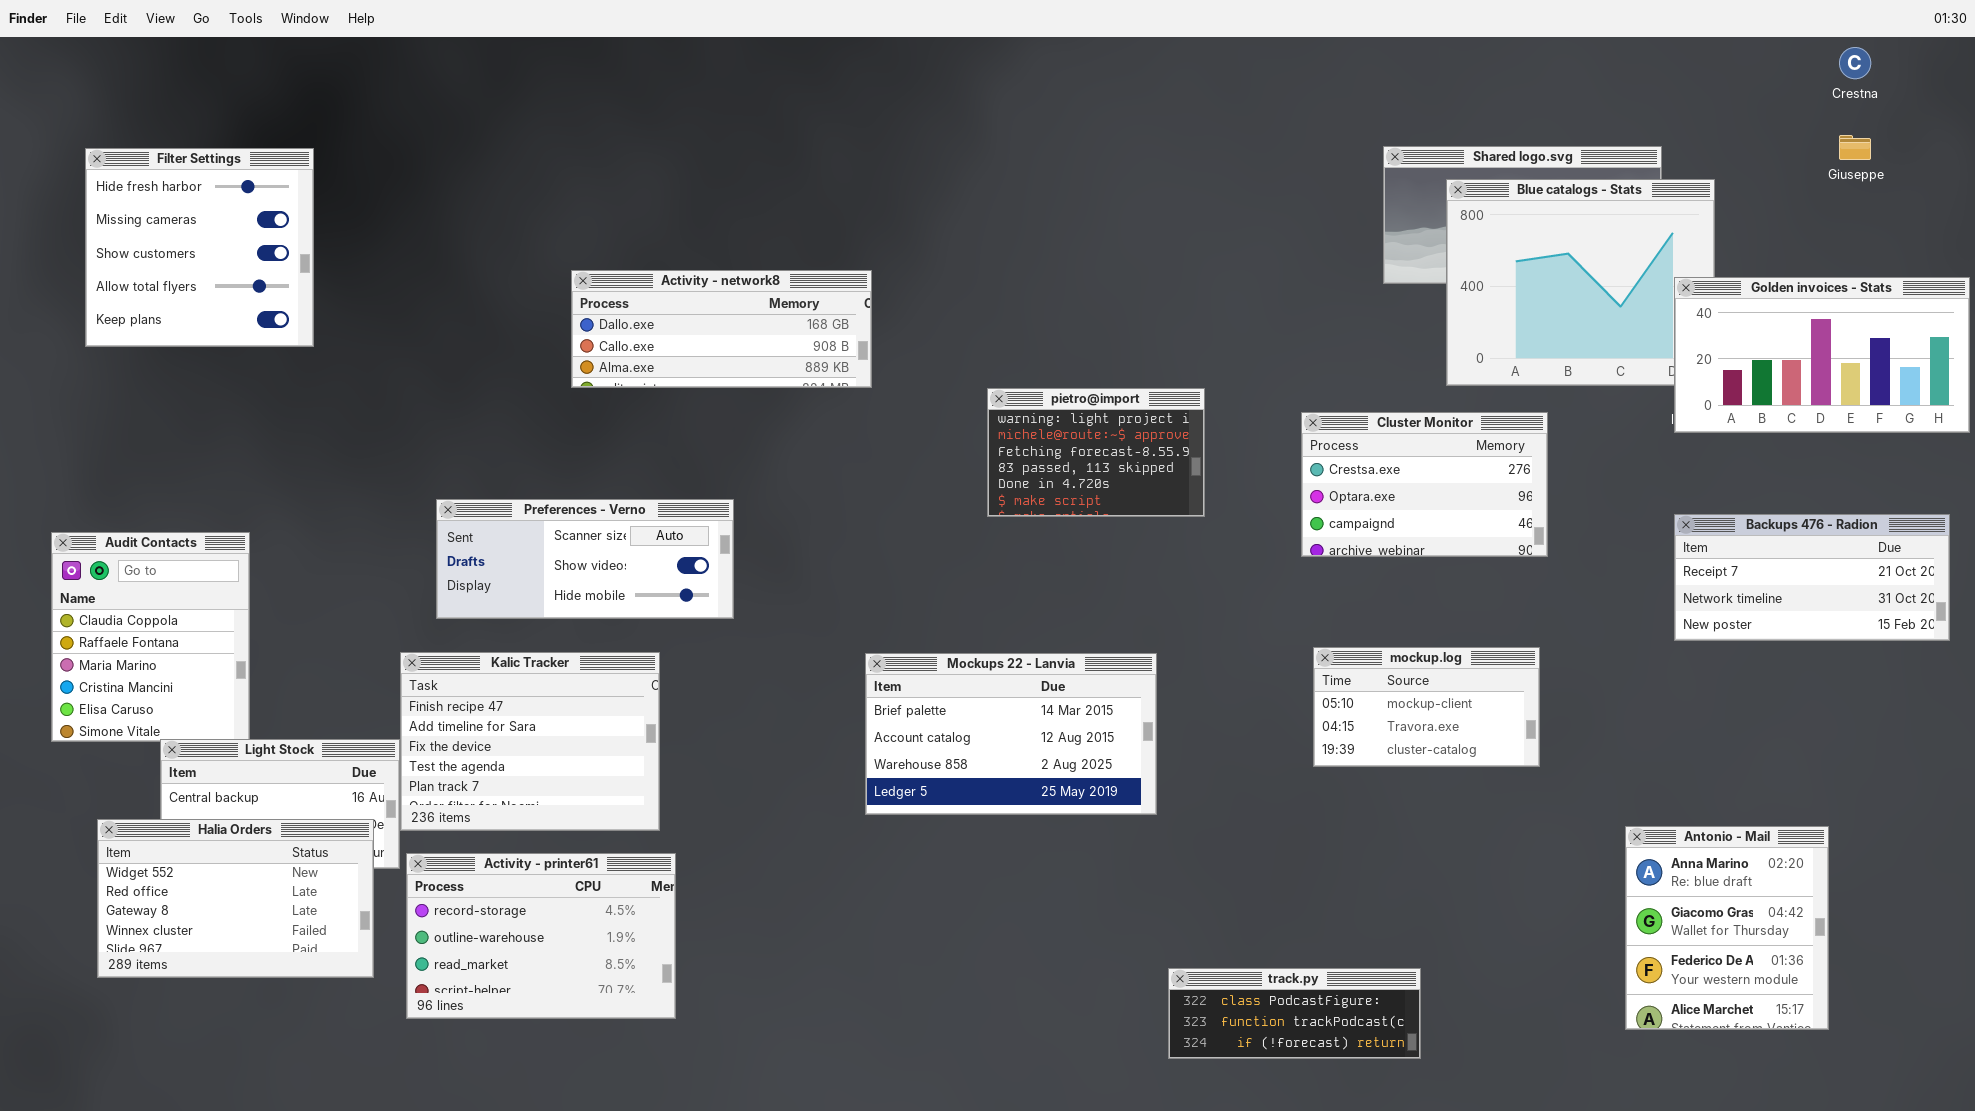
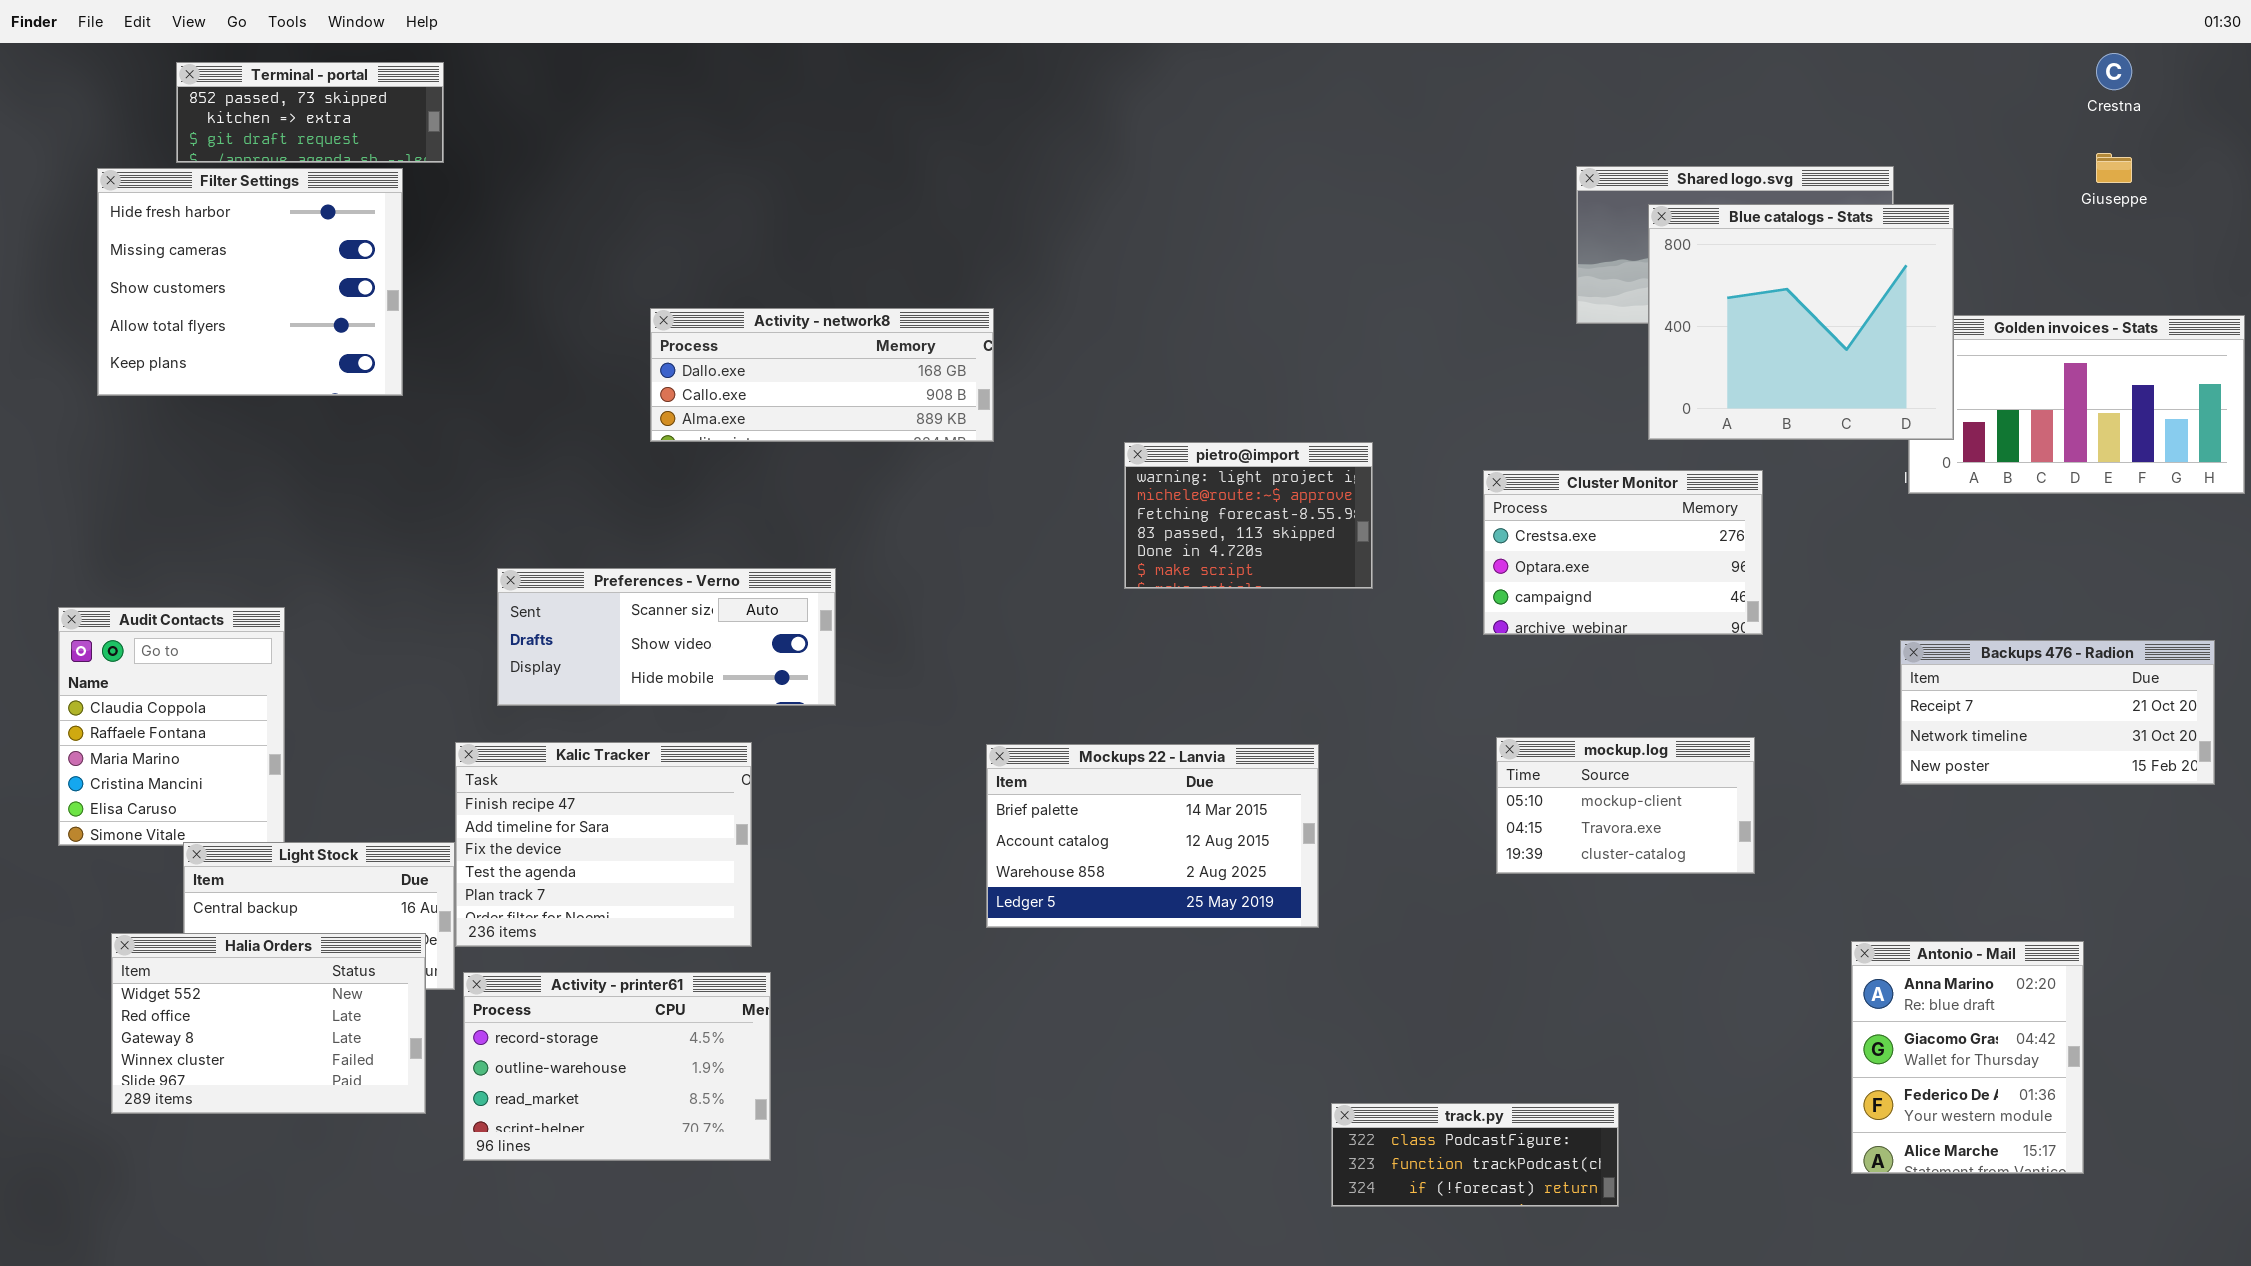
Terminal - portal: none -> [176,62,444,163], opened
Filter Settings: [85,148,314,347] -> [97,168,403,396], resized
Blue catalogs - Stats: [1446,179,1715,386] -> [1648,204,1954,440], raised
Backups 476 - Radion: [1674,514,1950,641] -> [1900,640,2215,785], moved

